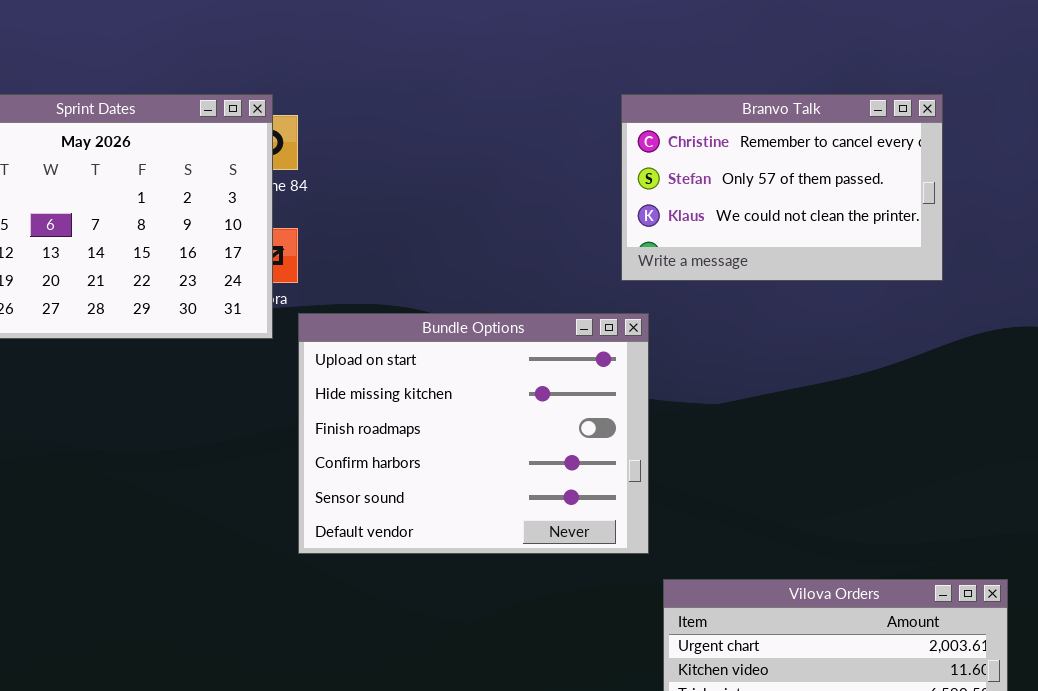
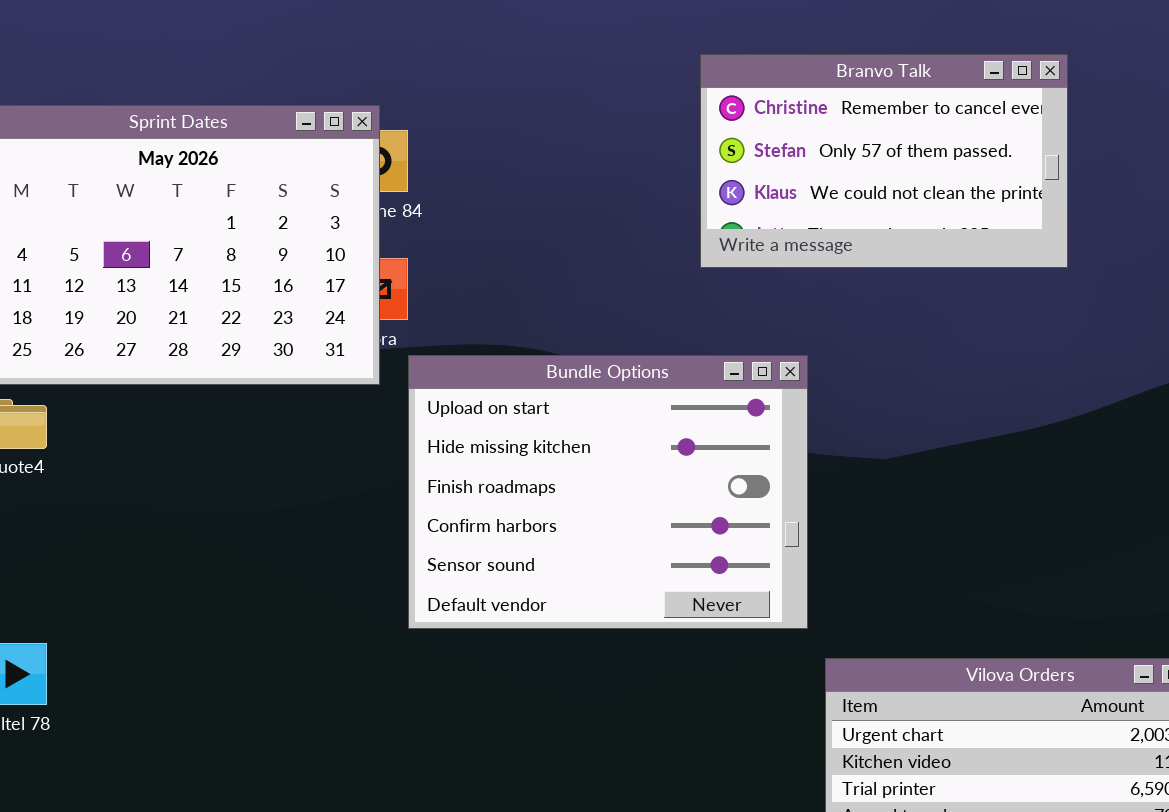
Branvo Talk: [621,94,943,281] -> [700,54,1068,268], moved

